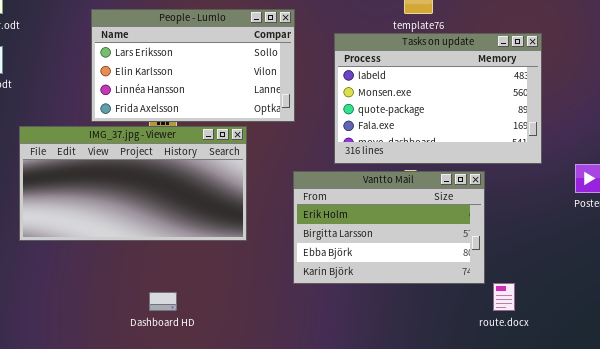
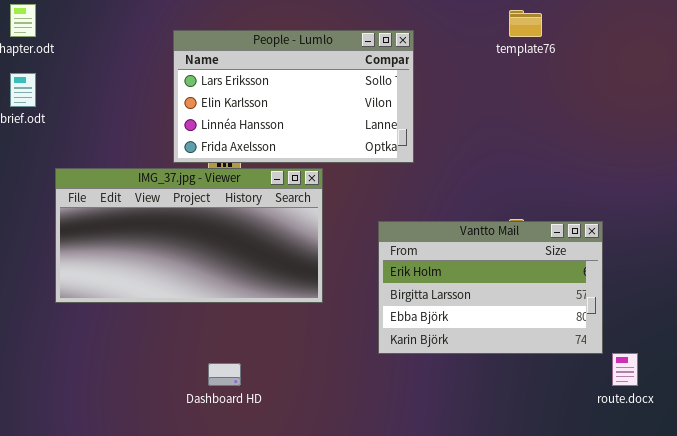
People - Lumlo: [91,9,295,122] -> [173,30,414,163], moved
Tasks on update: [334,33,542,164] -> none, closed

